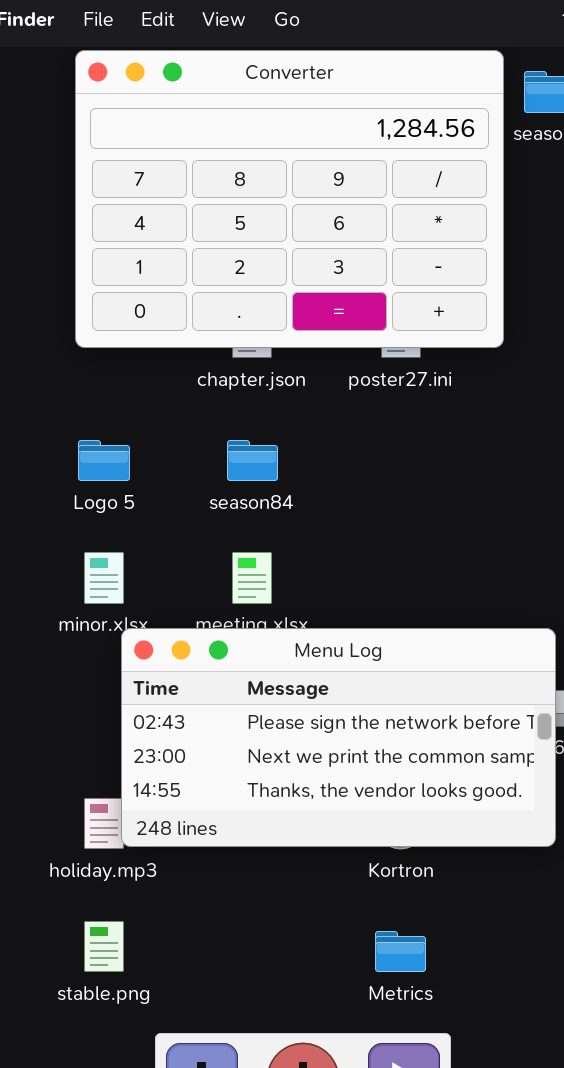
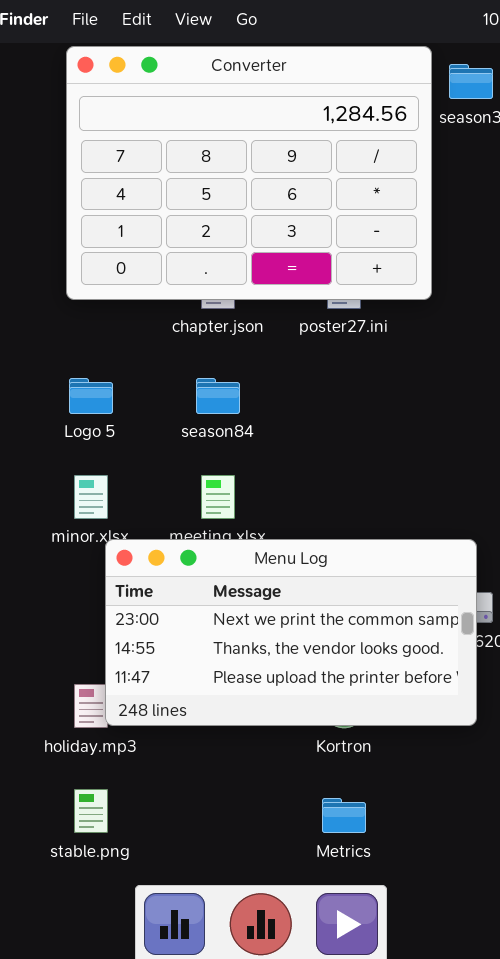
Menu Log: [121,628,556,847] -> [105,539,477,726], scrolled down 1 row

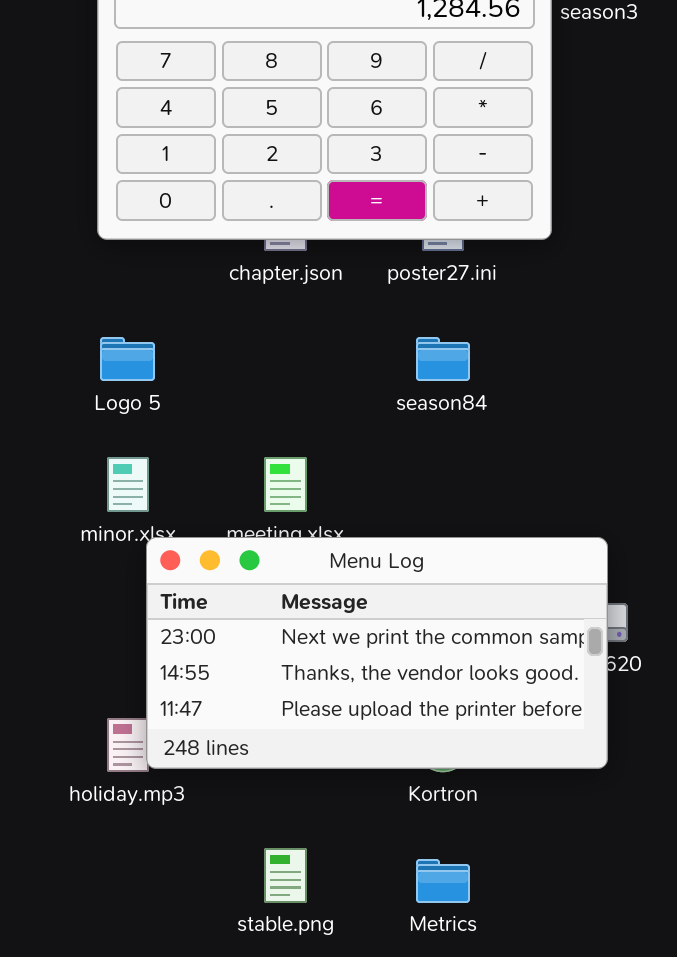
season84: [196,378,240,414] -> [416,337,470,381], moved
stable.png: [74,789,108,833] -> [264,848,307,903], moved

